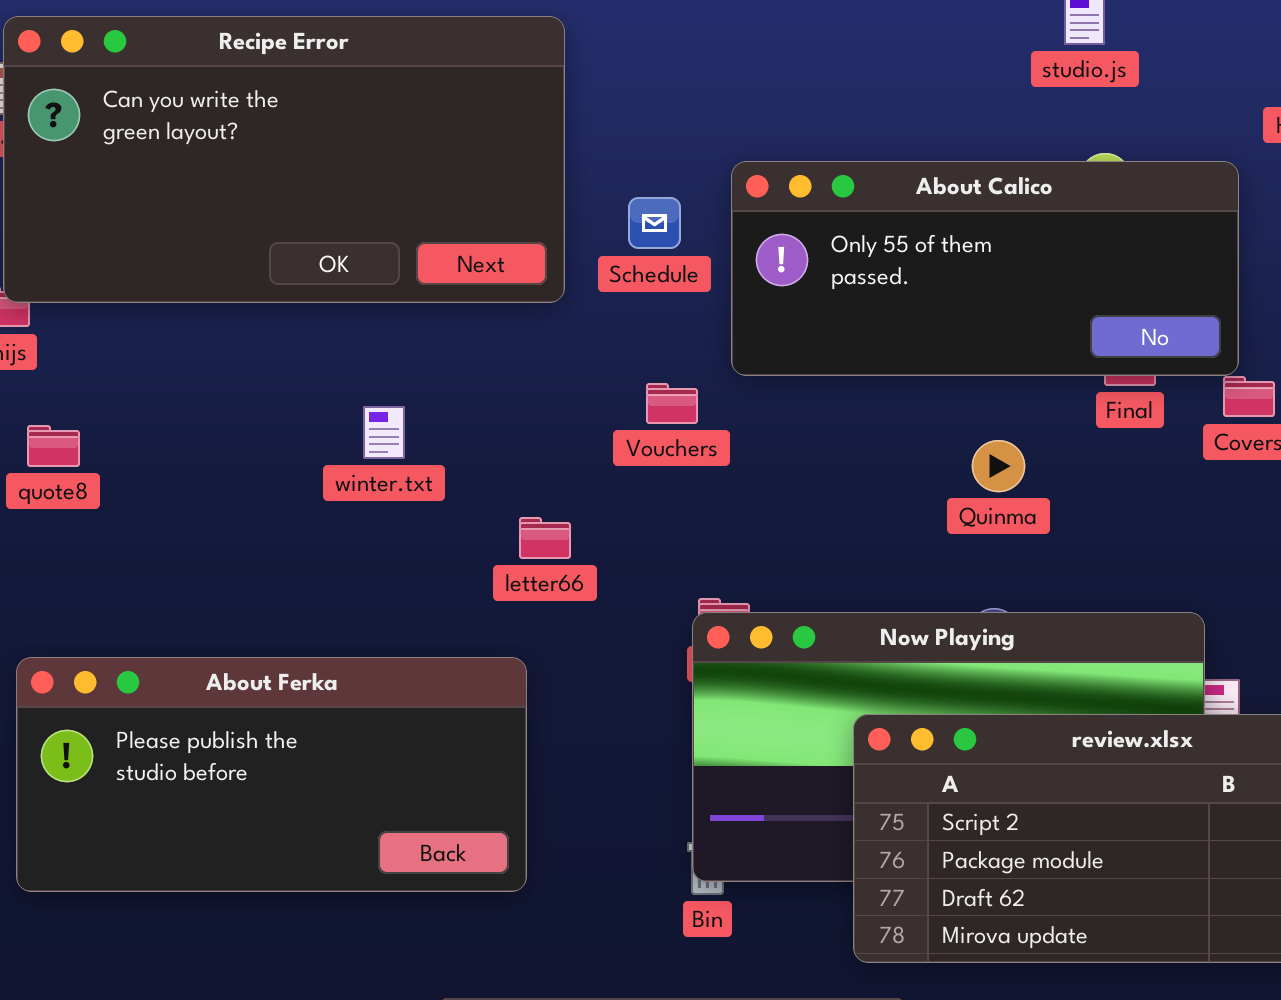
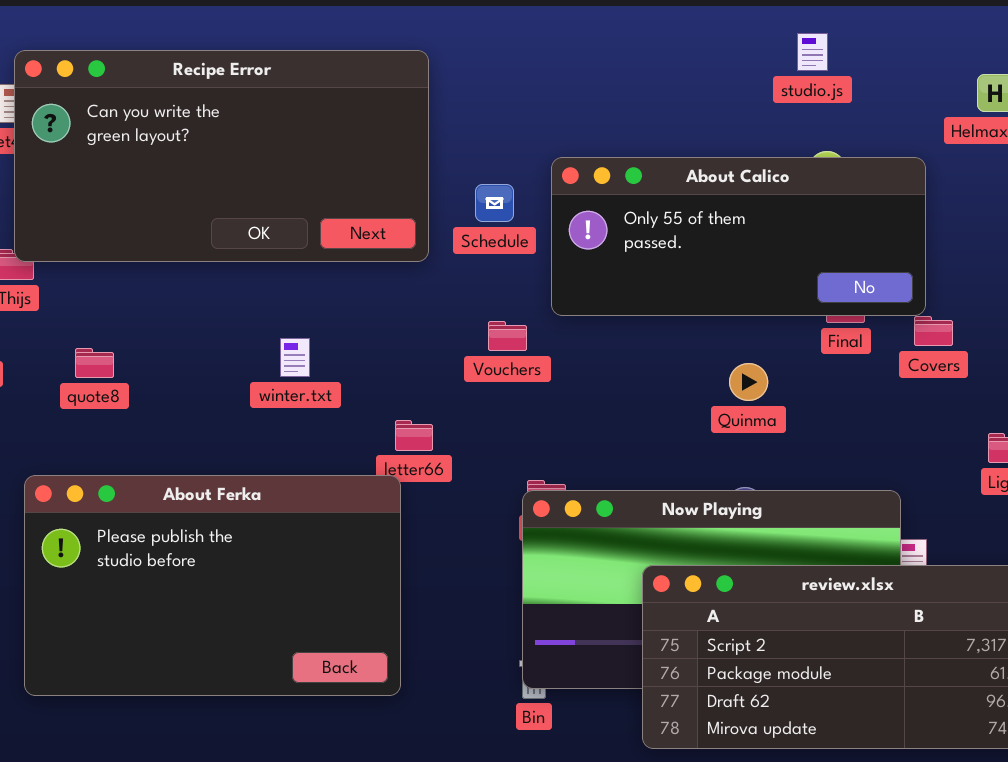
quote8: [27,425,80,467] -> [75,348,114,378], moved
About Ferka: [16,657,527,892] -> [24,475,401,696], resized

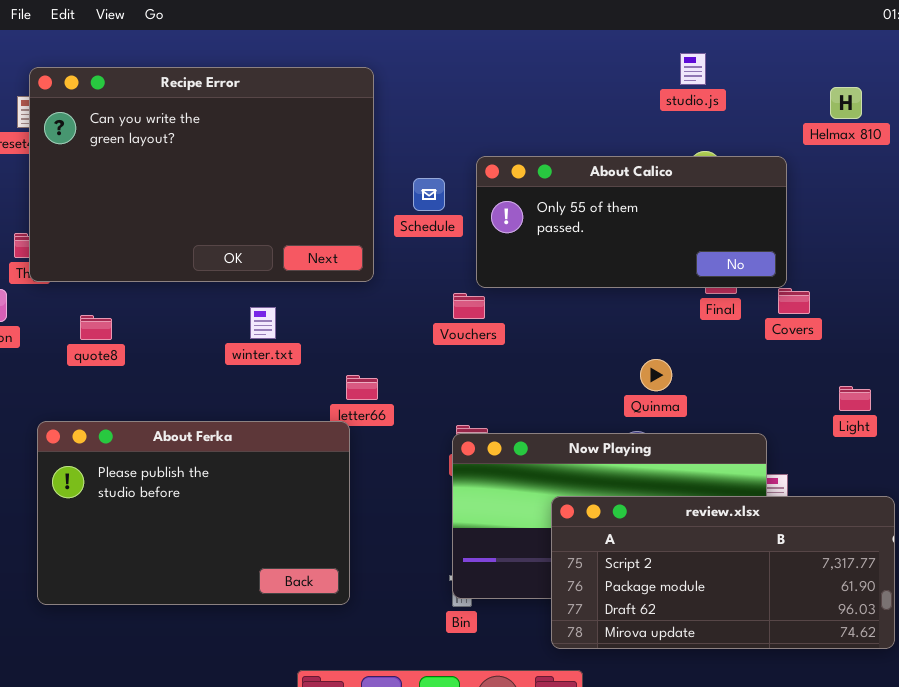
Recipe Error: [14,50,429,262] -> [29,67,374,282], resized
Vouchers: [488,321,527,351] -> [453,293,485,319], moved
Quinma: [729,363,768,401] -> [640,359,672,391], moved

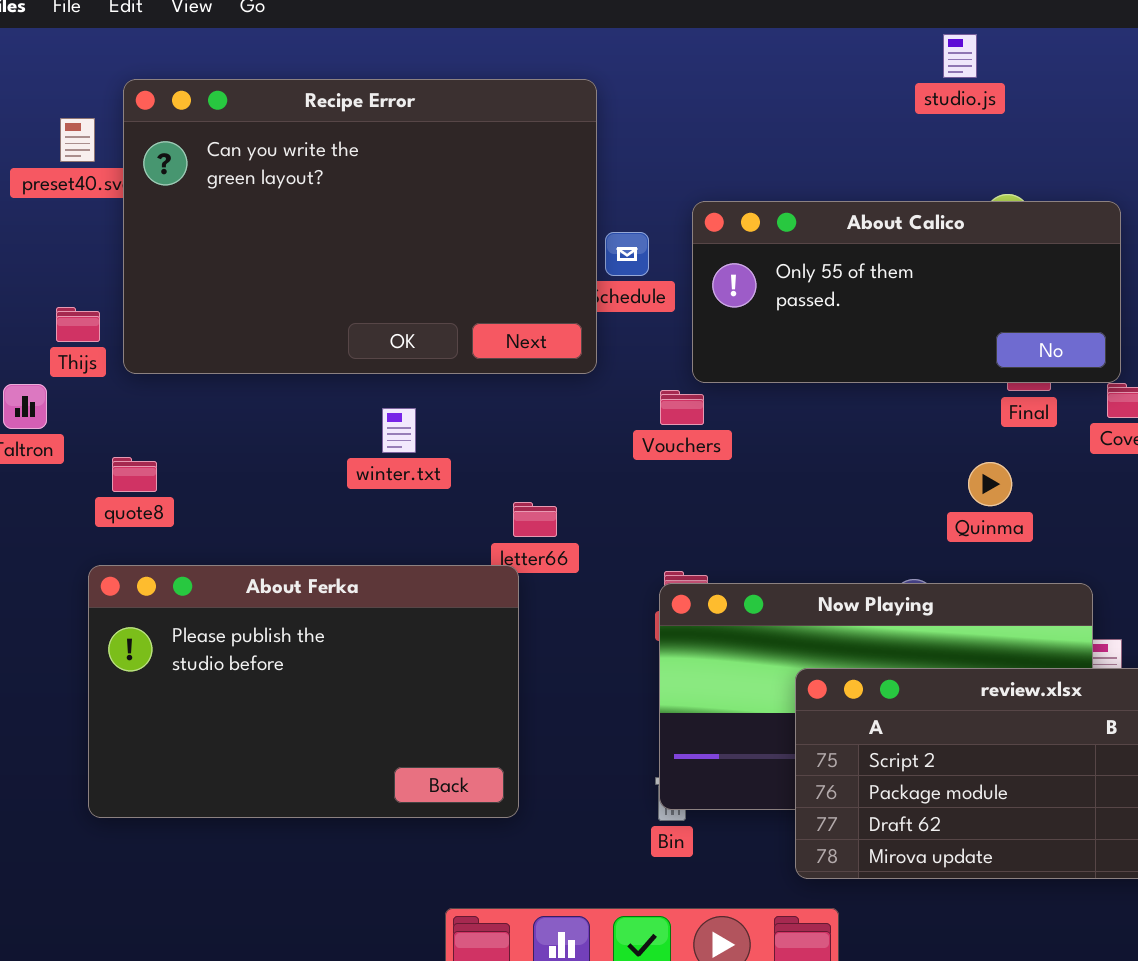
studio.js: [680,53,706,85] -> [943,34,977,78], moved
Recipe Error: [29,67,374,282] -> [123,79,597,374], moved
quote8: [80,315,112,340] -> [112,457,157,492], moved
Quinma: [640,359,672,391] -> [968,462,1012,506], moved

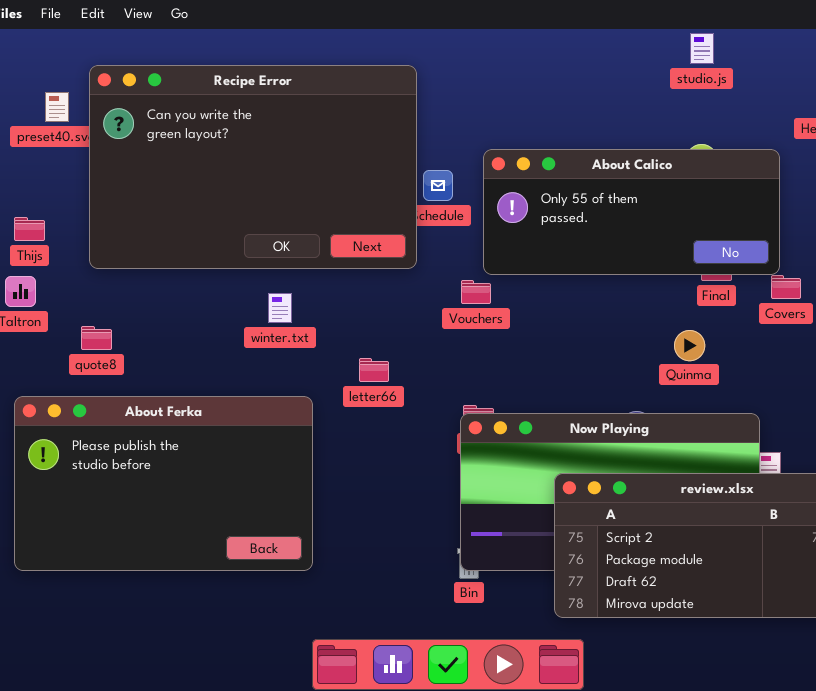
studio.js: [943,34,977,78] -> [690,33,714,64], moved
Thijs: [56,307,100,342] -> [14,217,45,241], moved
About Ferka: [88,565,519,818] -> [14,396,313,571], moved

